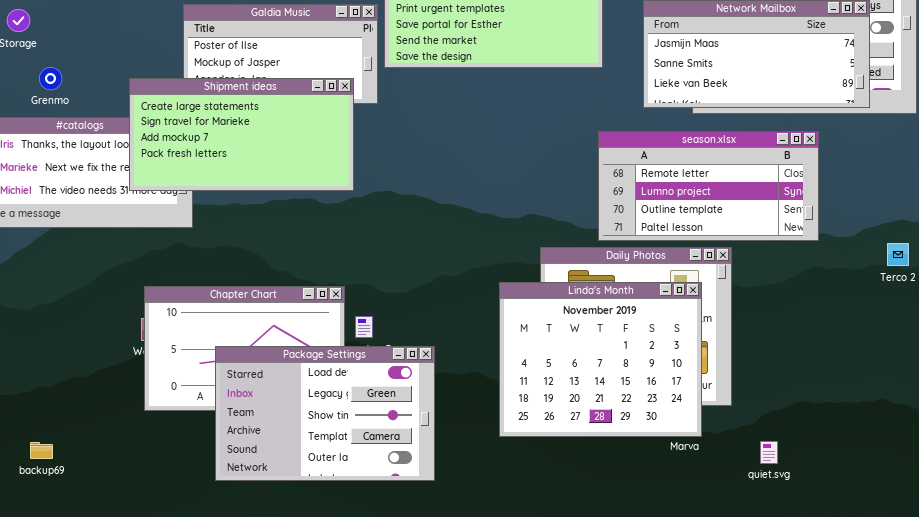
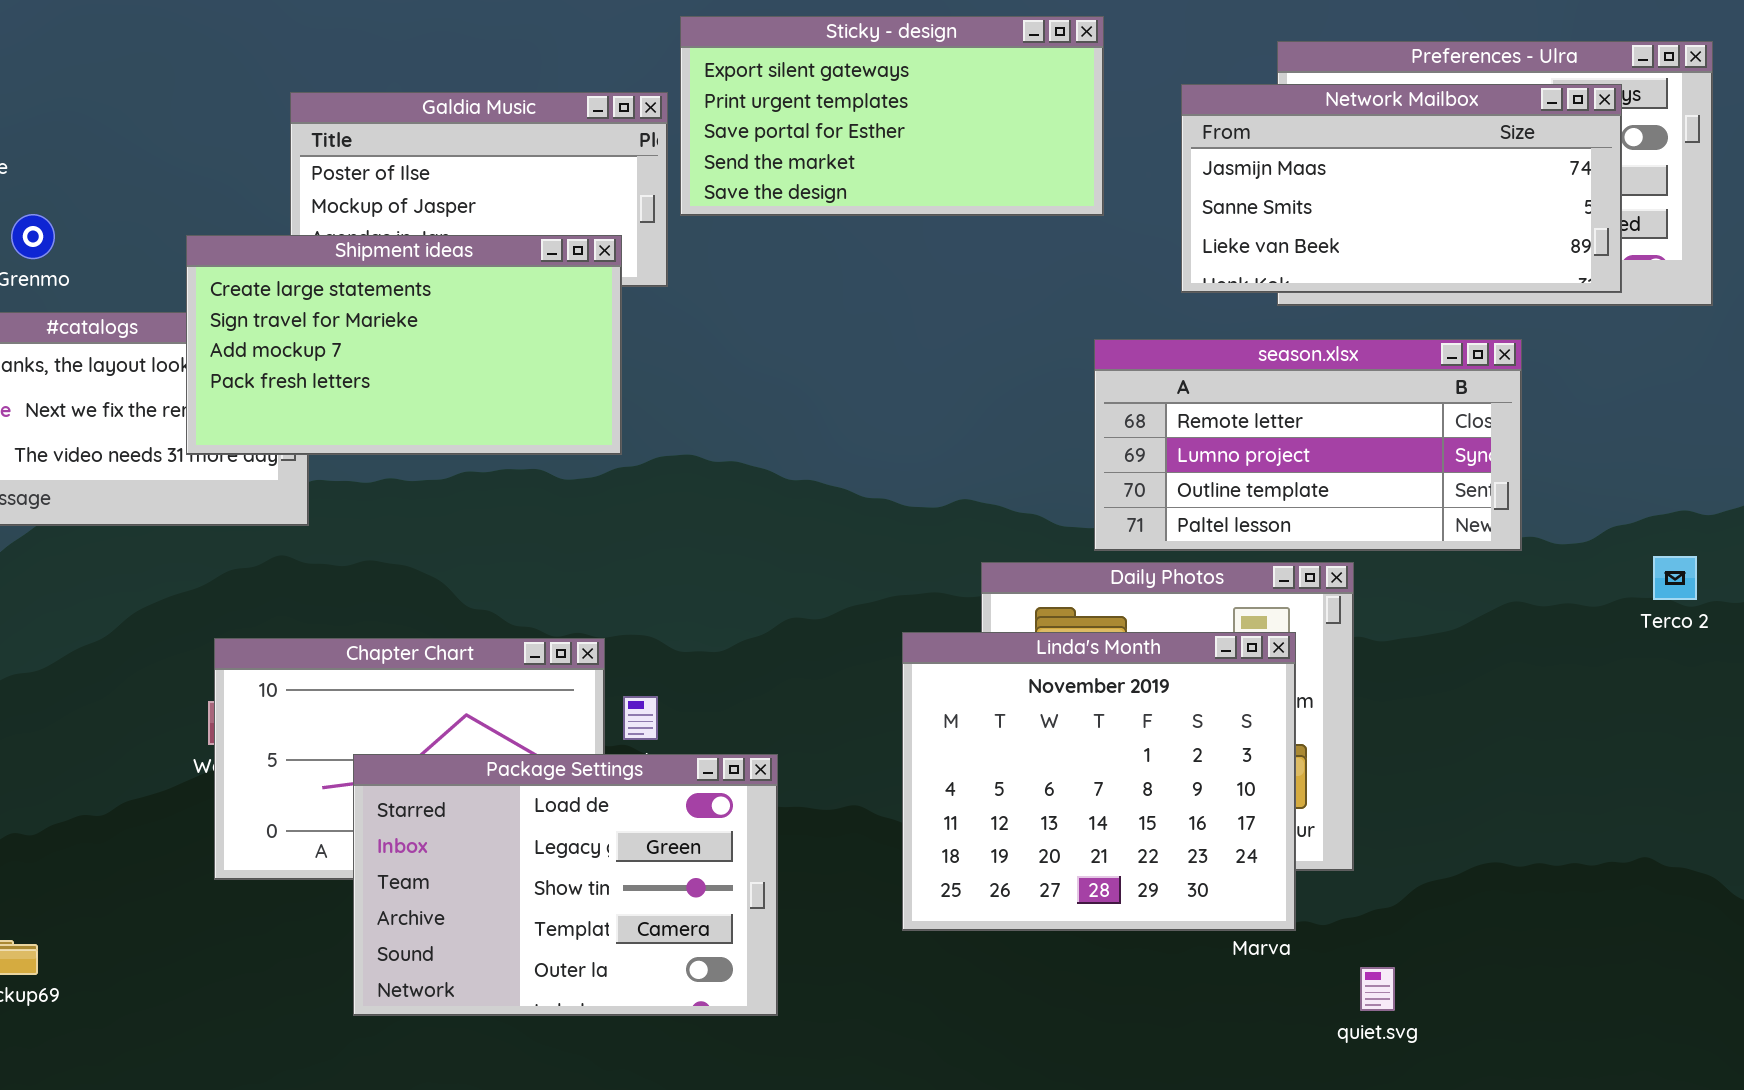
quiet.svg: [760,441,778,464] -> [1360,967,1395,1011], moved

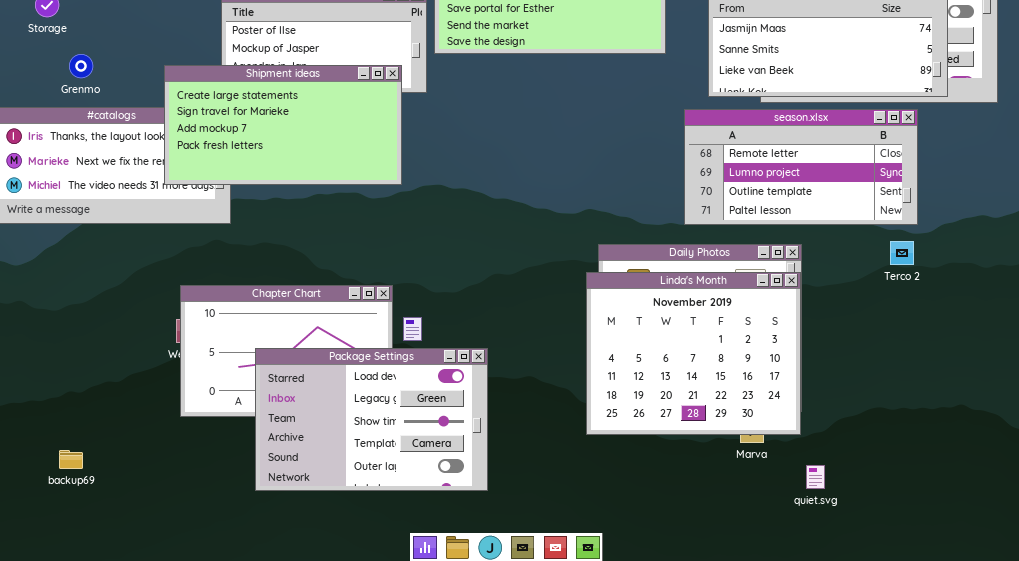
season.xlsx: [1094,339,1522,551] -> [684,109,918,225], moved
Terco 2: [1653,556,1697,600] -> [890,241,914,265], moved
Linda's Month: [902,632,1296,931] -> [586,272,801,435], moved

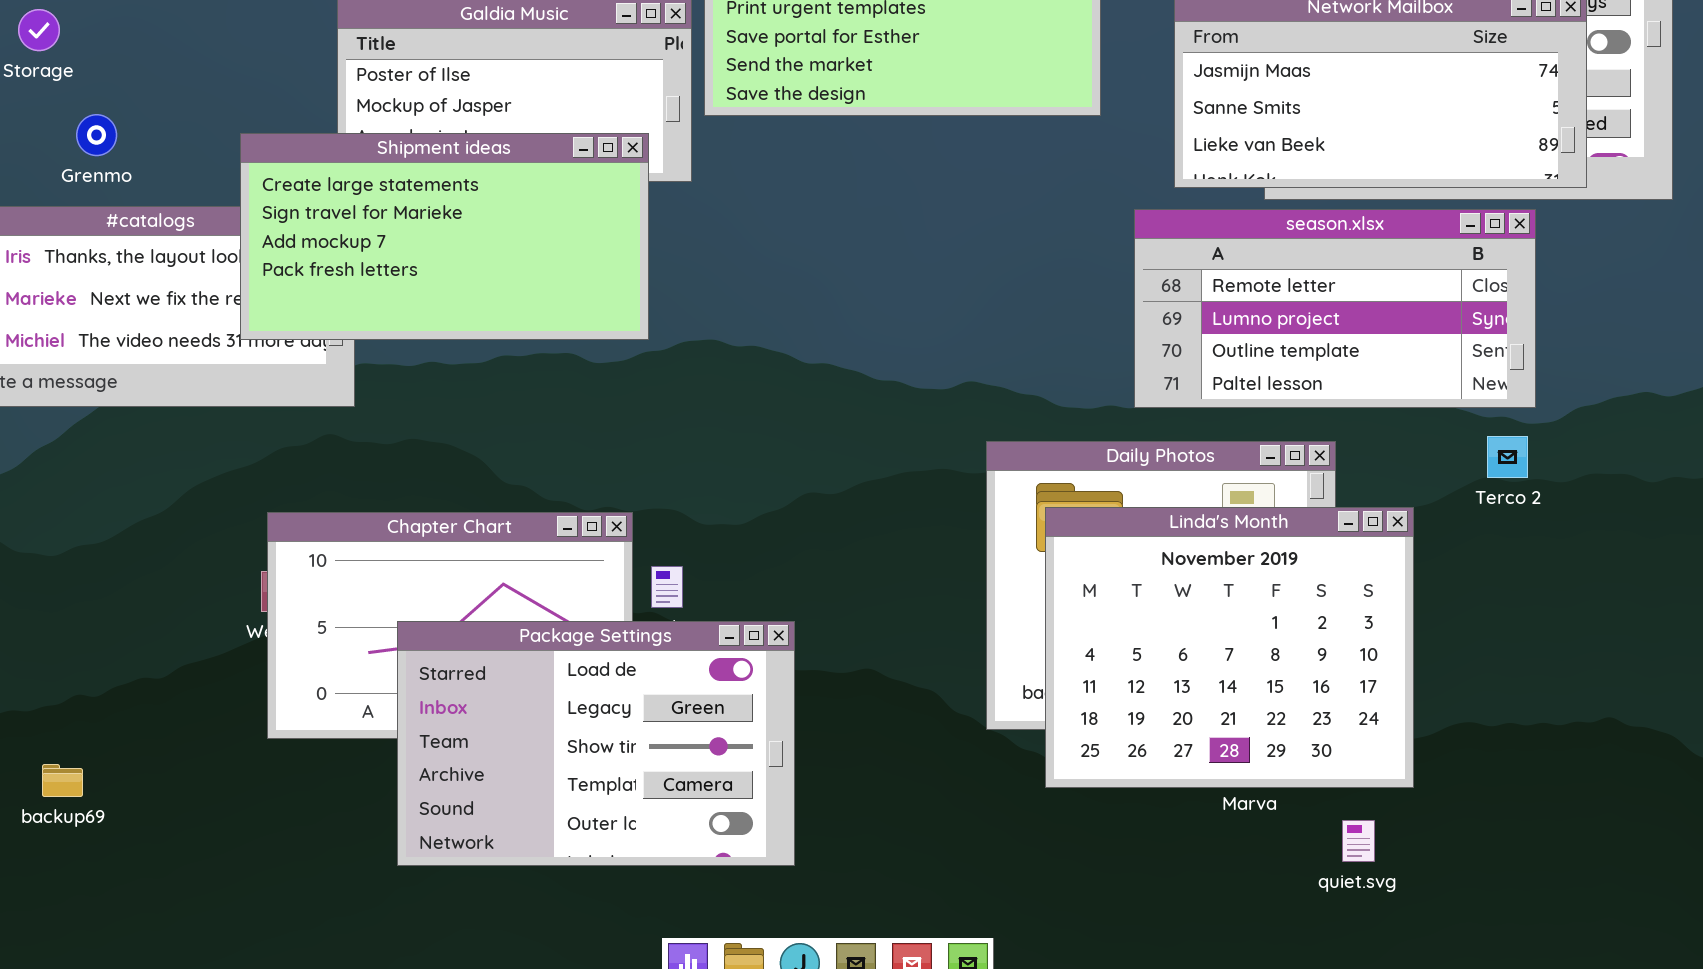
Linda's Month: [586,272,801,435] -> [1045,507,1414,788], moved
backup69: [59,450,83,469] -> [42,764,83,797], moved

